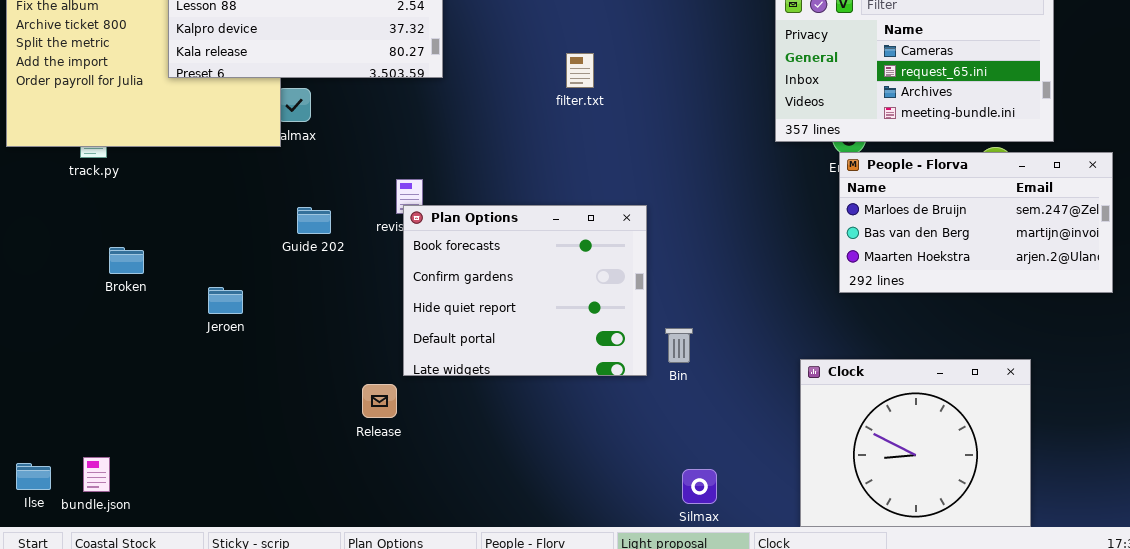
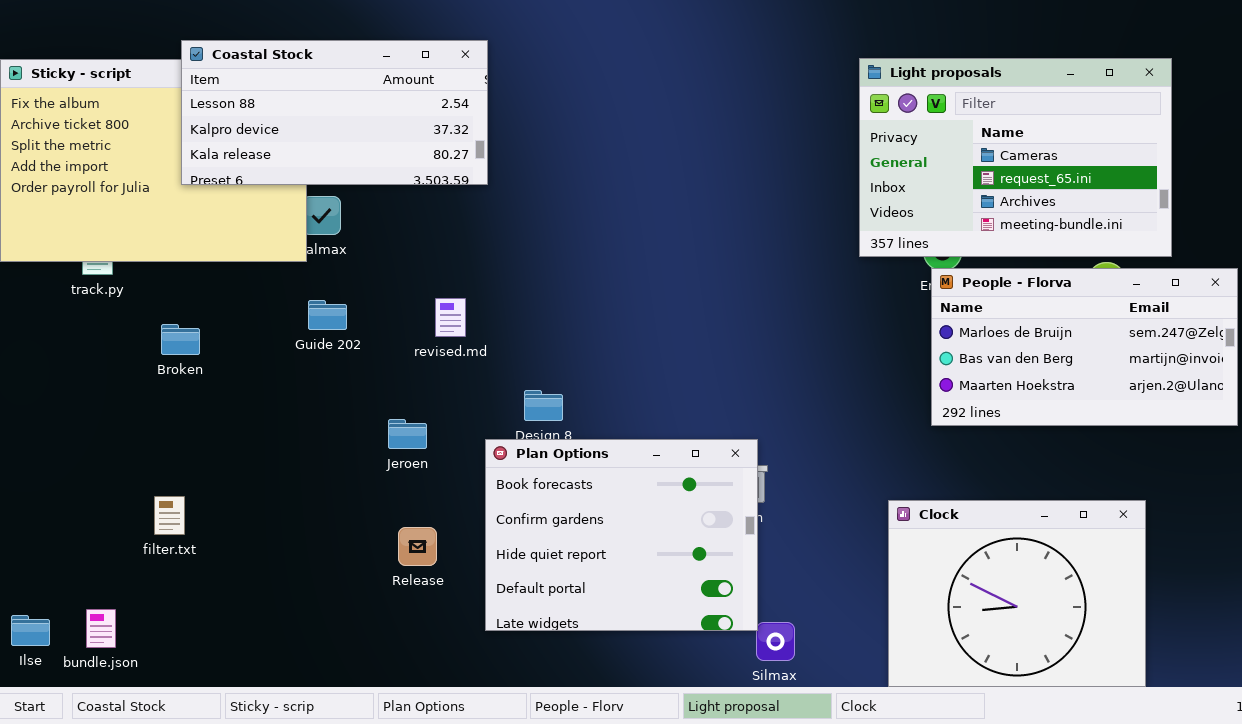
filter.txt: [566,53,594,88] -> [154,496,185,535], moved
Plan Options: [403,205,647,376] -> [485,439,758,631], moved
Guide 202: [297,207,331,234] -> [308,300,347,330], moved
Broken: [109,247,144,274] -> [161,324,200,355], moved
Jeroen: [208,287,243,314] -> [388,419,427,449], moved

